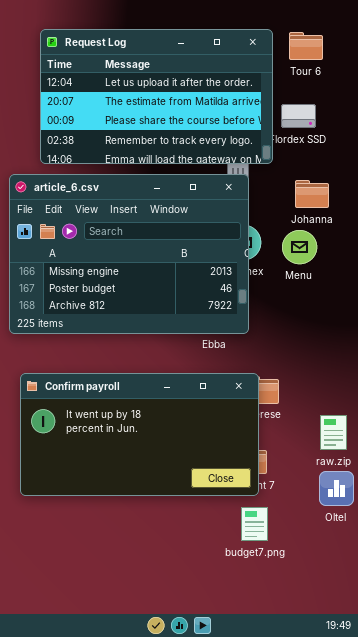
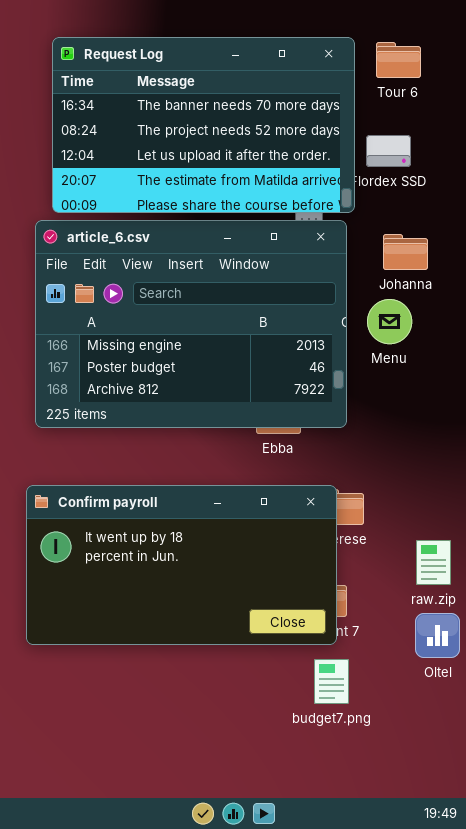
Request Log: [40,29,273,164] -> [52,37,355,213], scrolled up 2 rows
article_6.csv: [9,174,249,334] -> [35,220,347,428], moved

